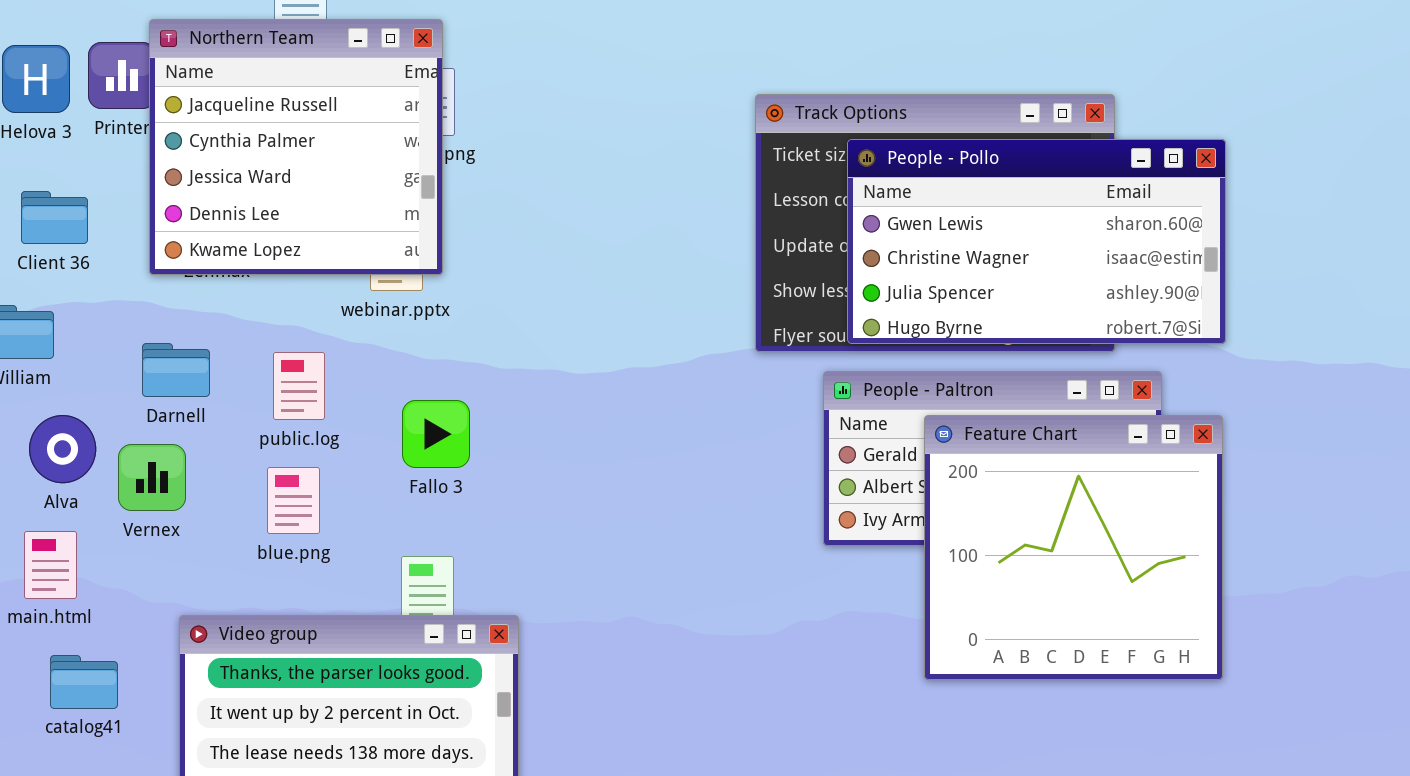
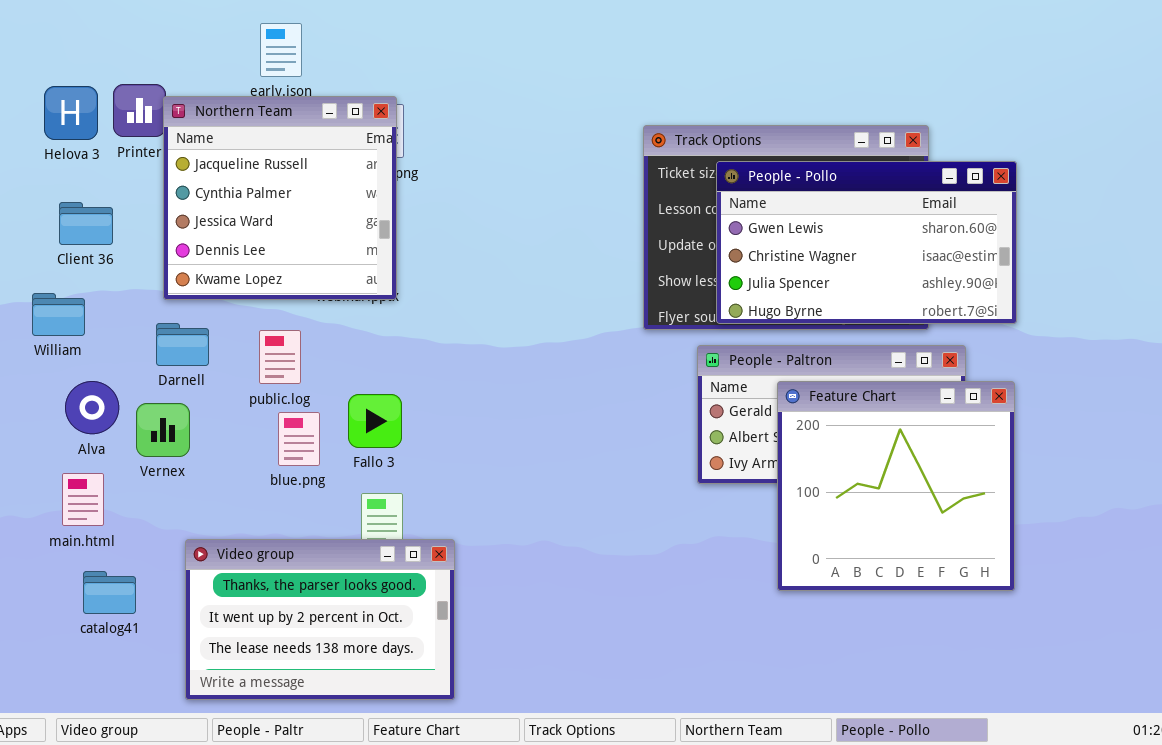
Northern Team: [149,19,443,275] -> [163,96,397,300], moved
Fallo 3: [402,400,470,468] -> [348,394,402,448], moved
blue.png: [267,467,320,534] -> [278,412,320,466], moved

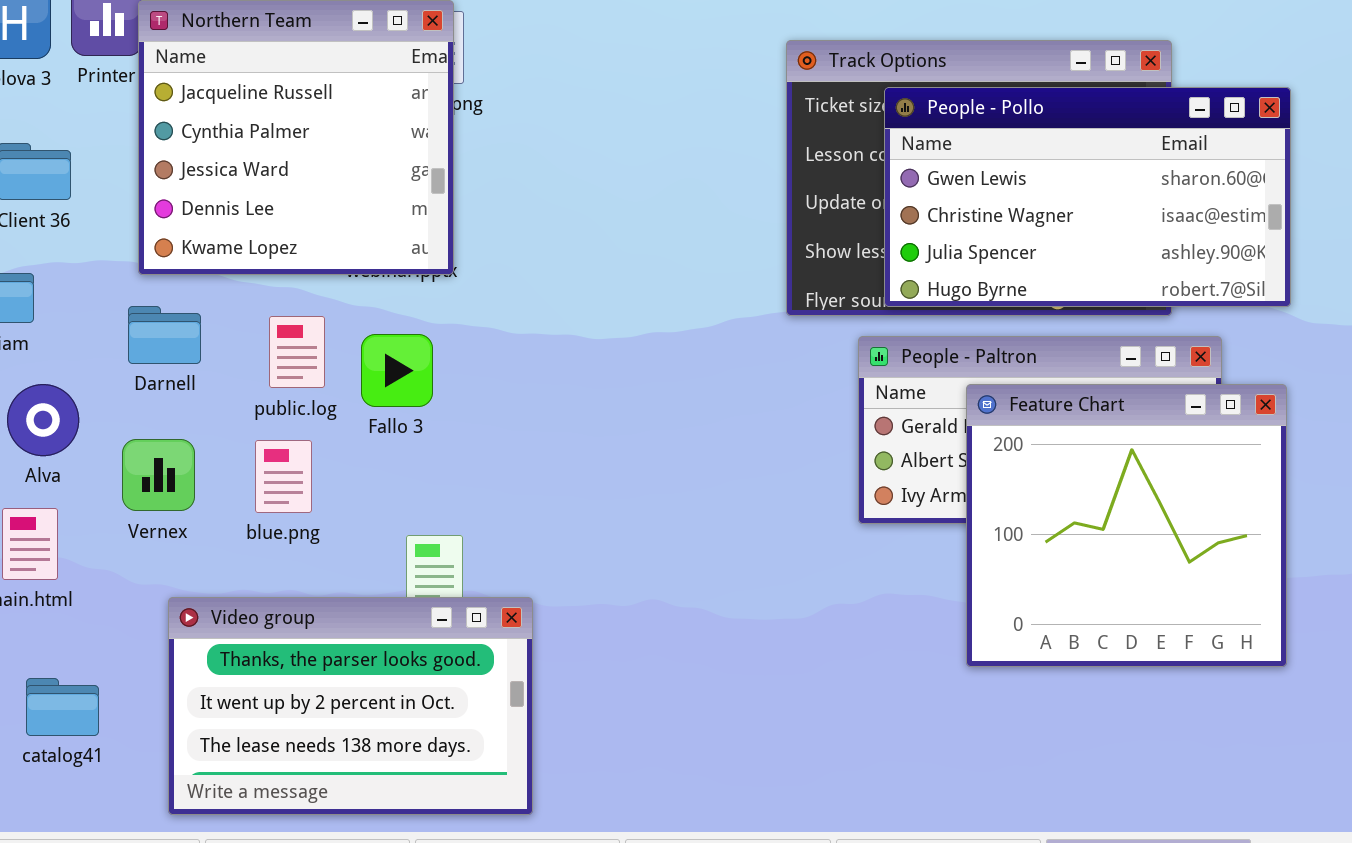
Fallo 3: [348,394,402,448] -> [361,334,433,407], moved
Vernex: [136,403,190,457] -> [122,439,195,511], moved
blue.png: [278,412,320,466] -> [255,440,312,513], moved
catalog41: [83,571,136,614] -> [26,678,99,736], moved

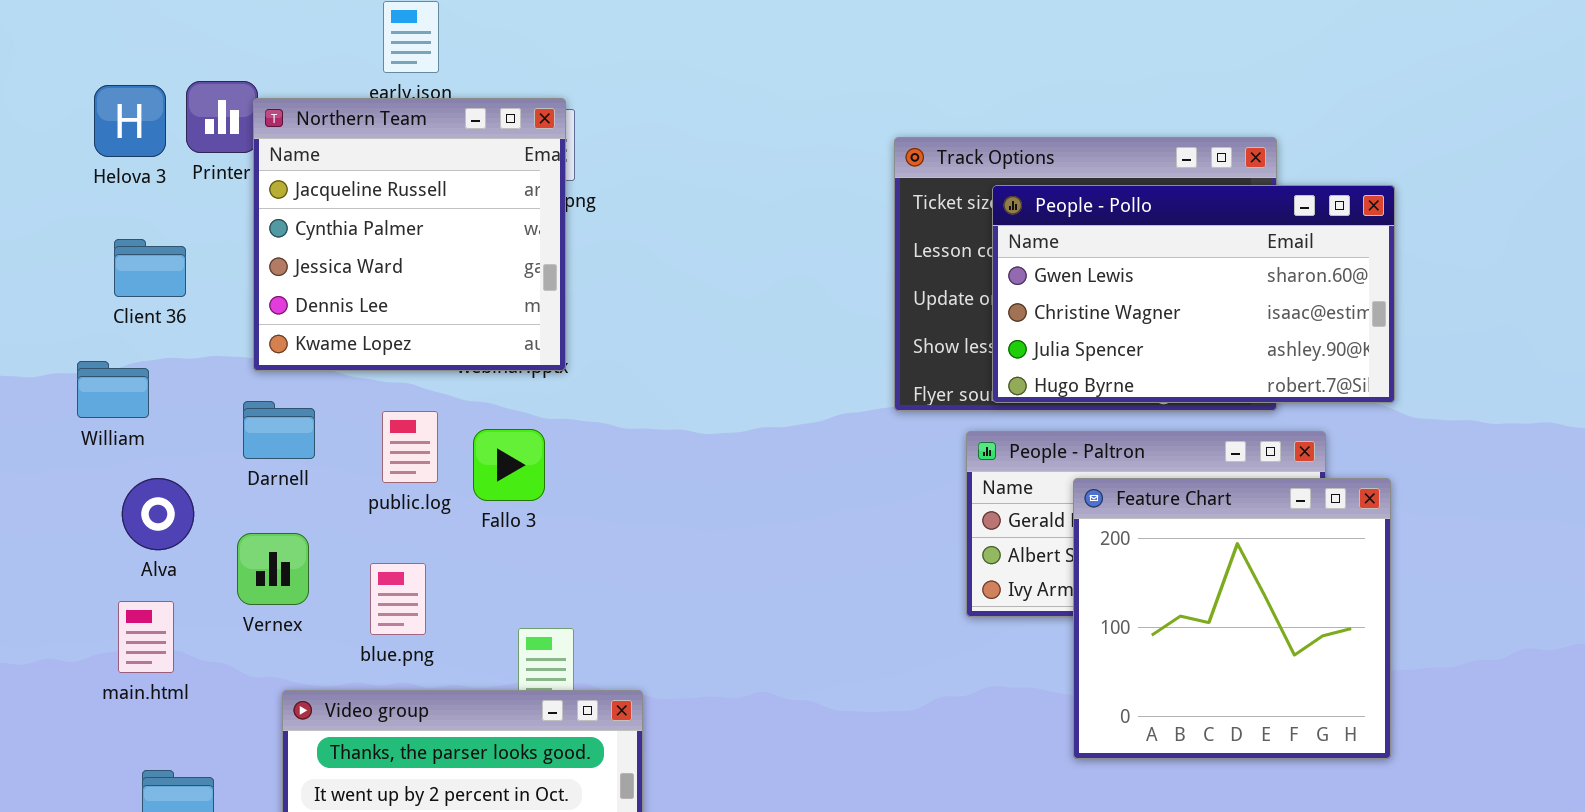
blue.png: [255,440,312,513] -> [370,563,426,635], moved

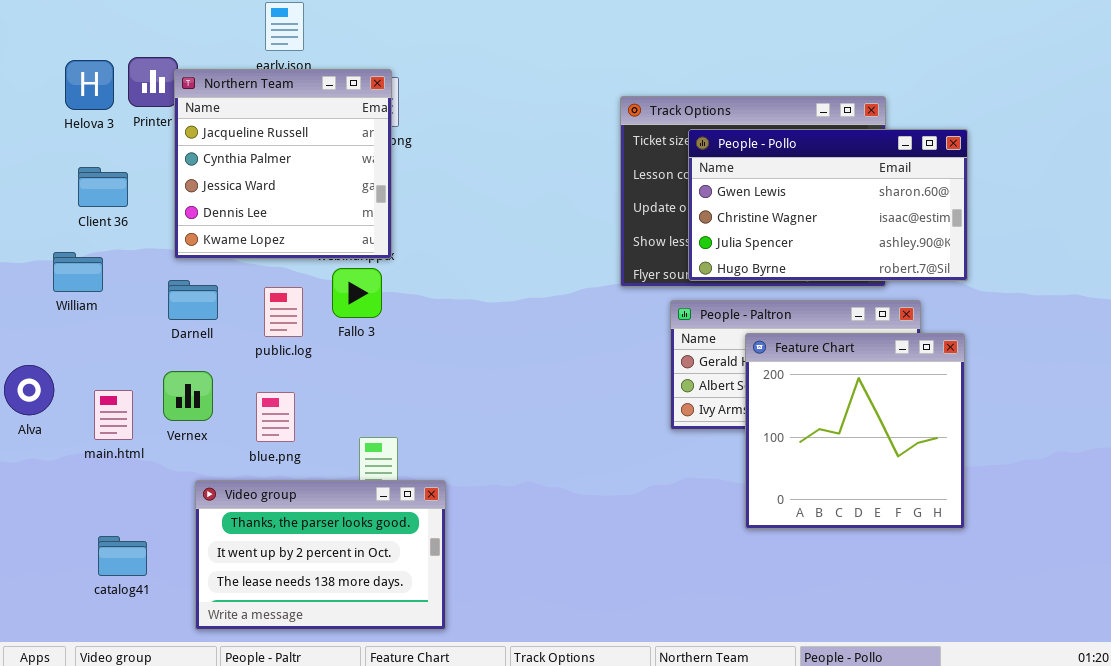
Fallo 3: [473,429,545,501] -> [332,268,382,318], moved
Alva: [122,478,194,550] -> [4,365,54,415], moved
main.html: [118,601,174,673] -> [94,390,133,440], moved

